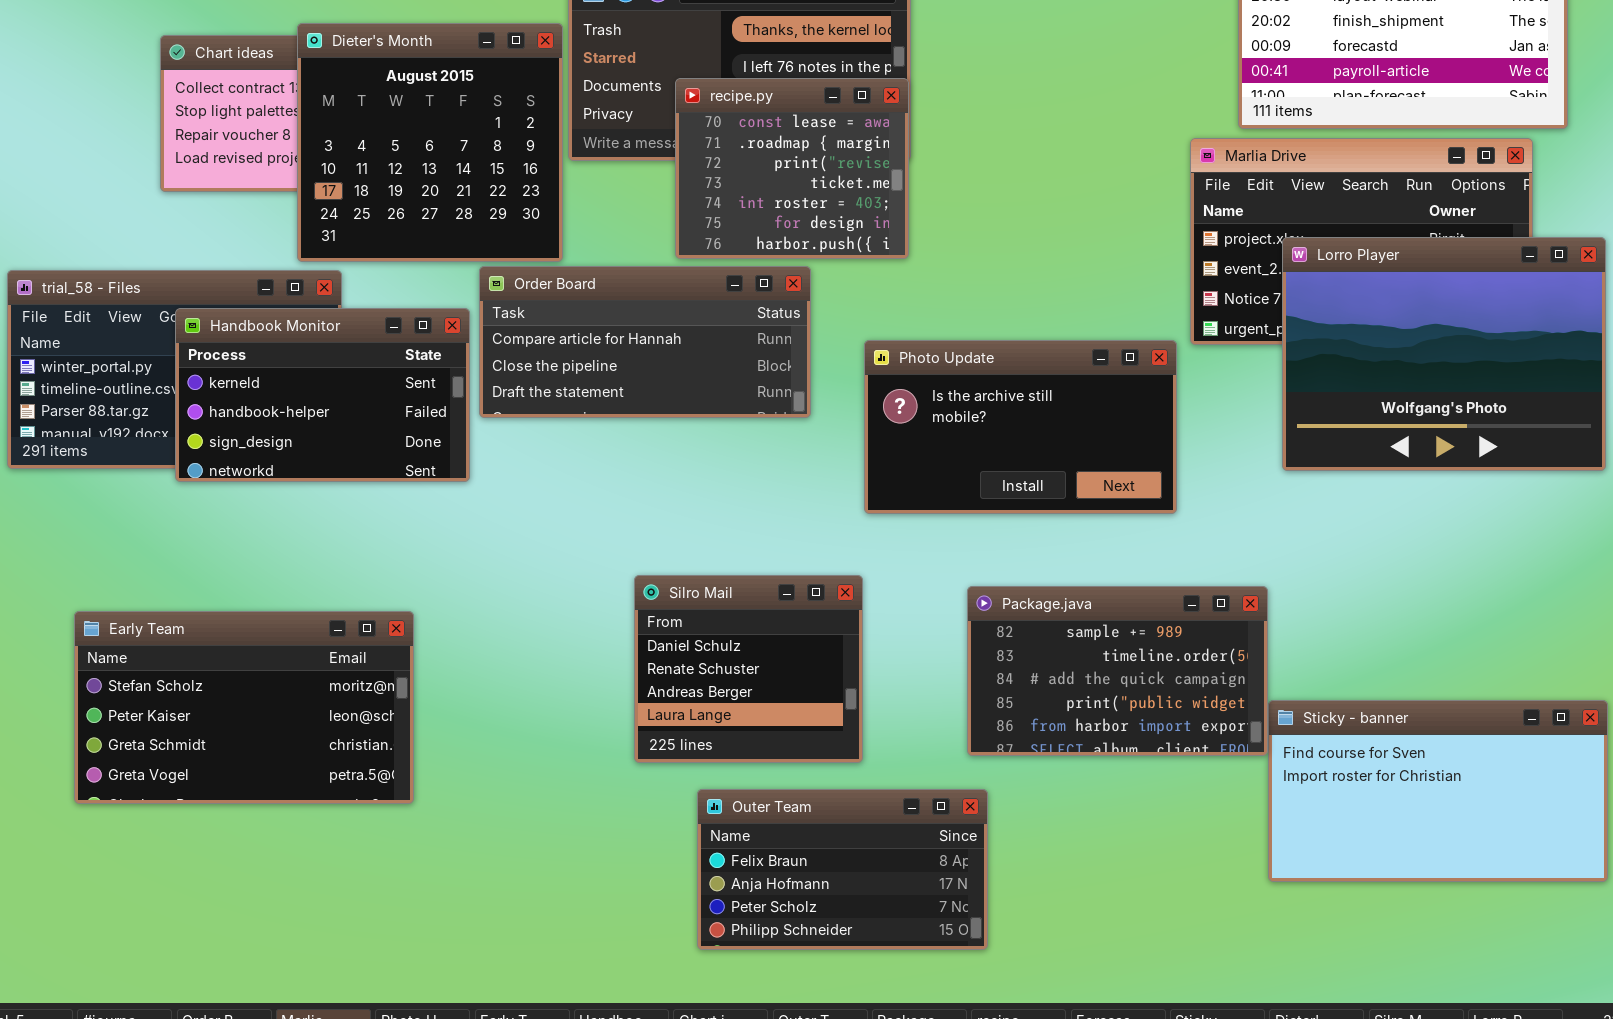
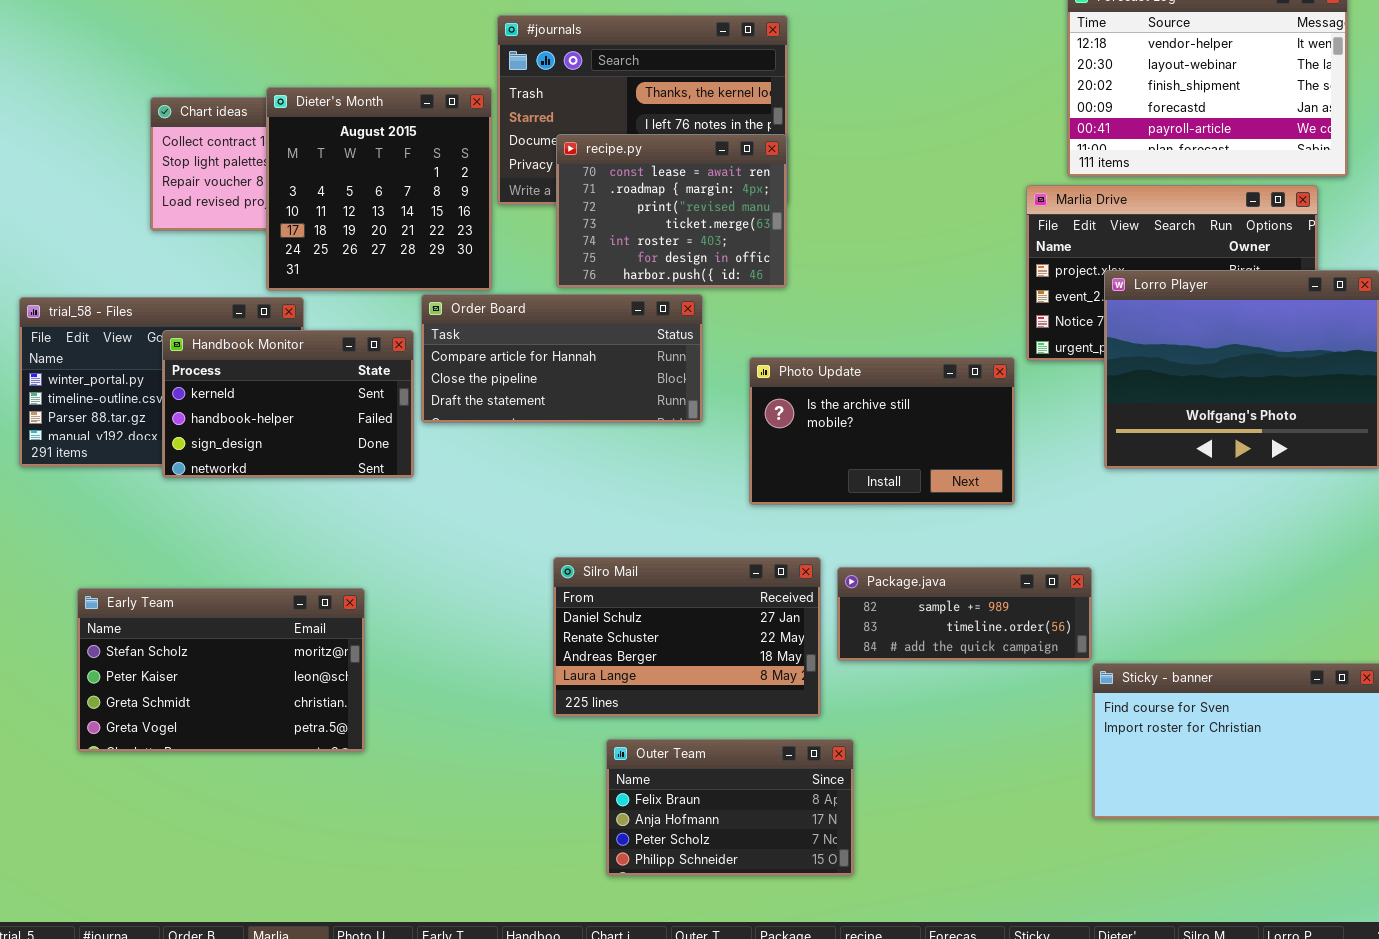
recipe.py: [675,78,909,259] -> [556,134,787,288], resized
Silro Mail: [634,575,863,763] -> [553,557,821,717], resized
Package.java: [967,586,1268,756] -> [837,567,1092,661], resized

